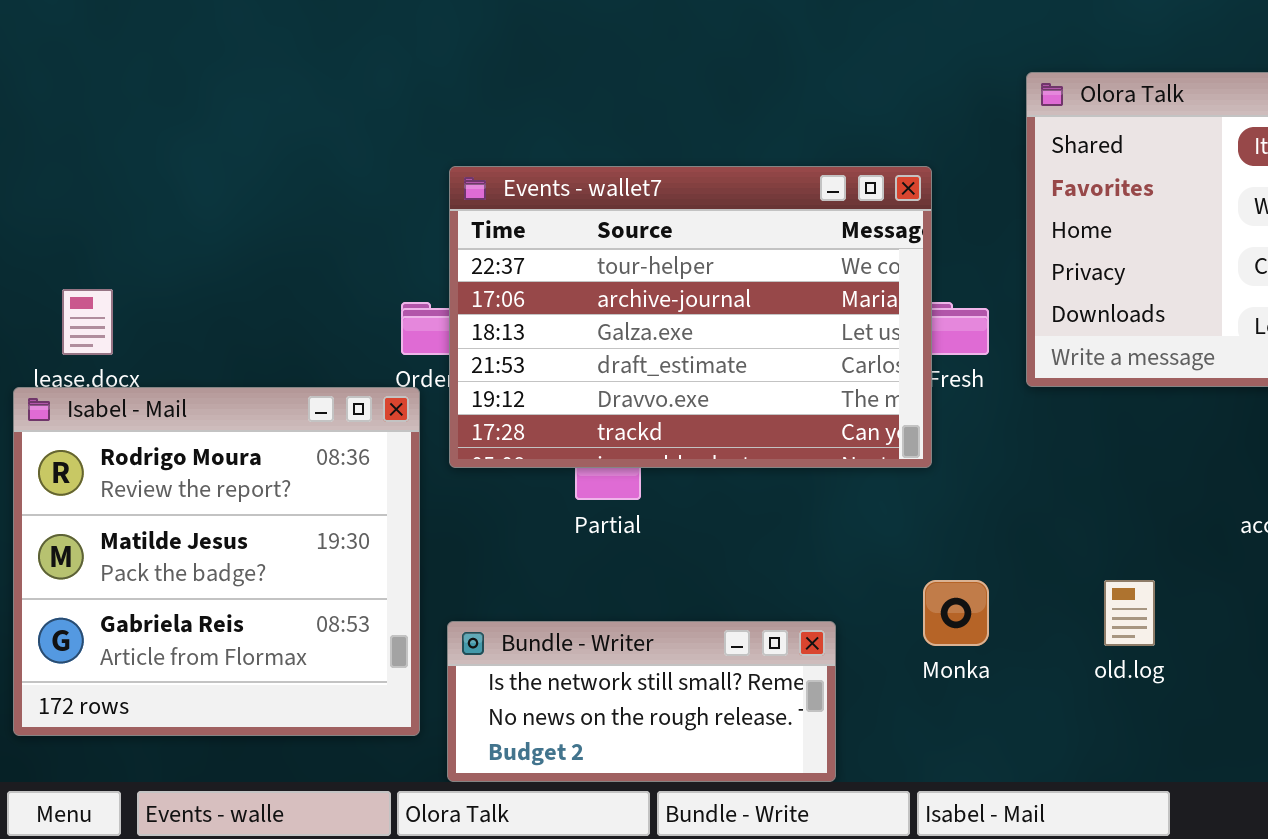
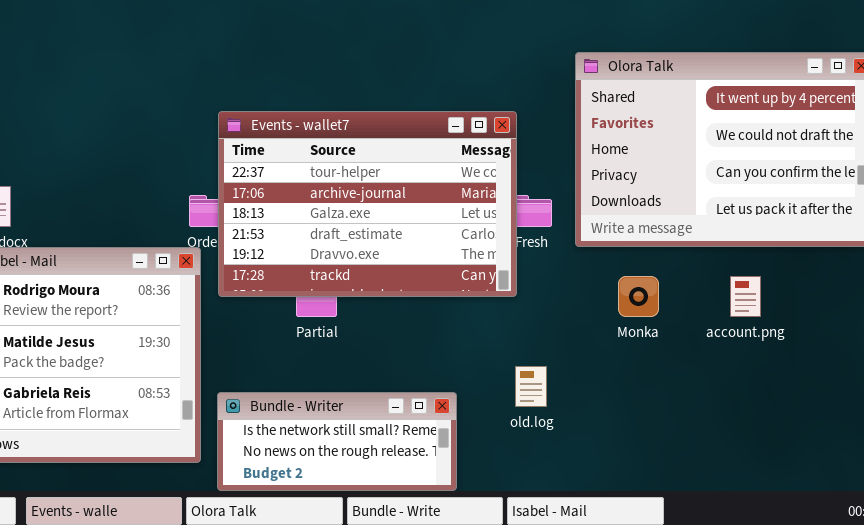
Monka: [923,580,989,646] -> [618,276,659,317], moved
old.log: [1104,580,1155,646] -> [515,366,547,407], moved

